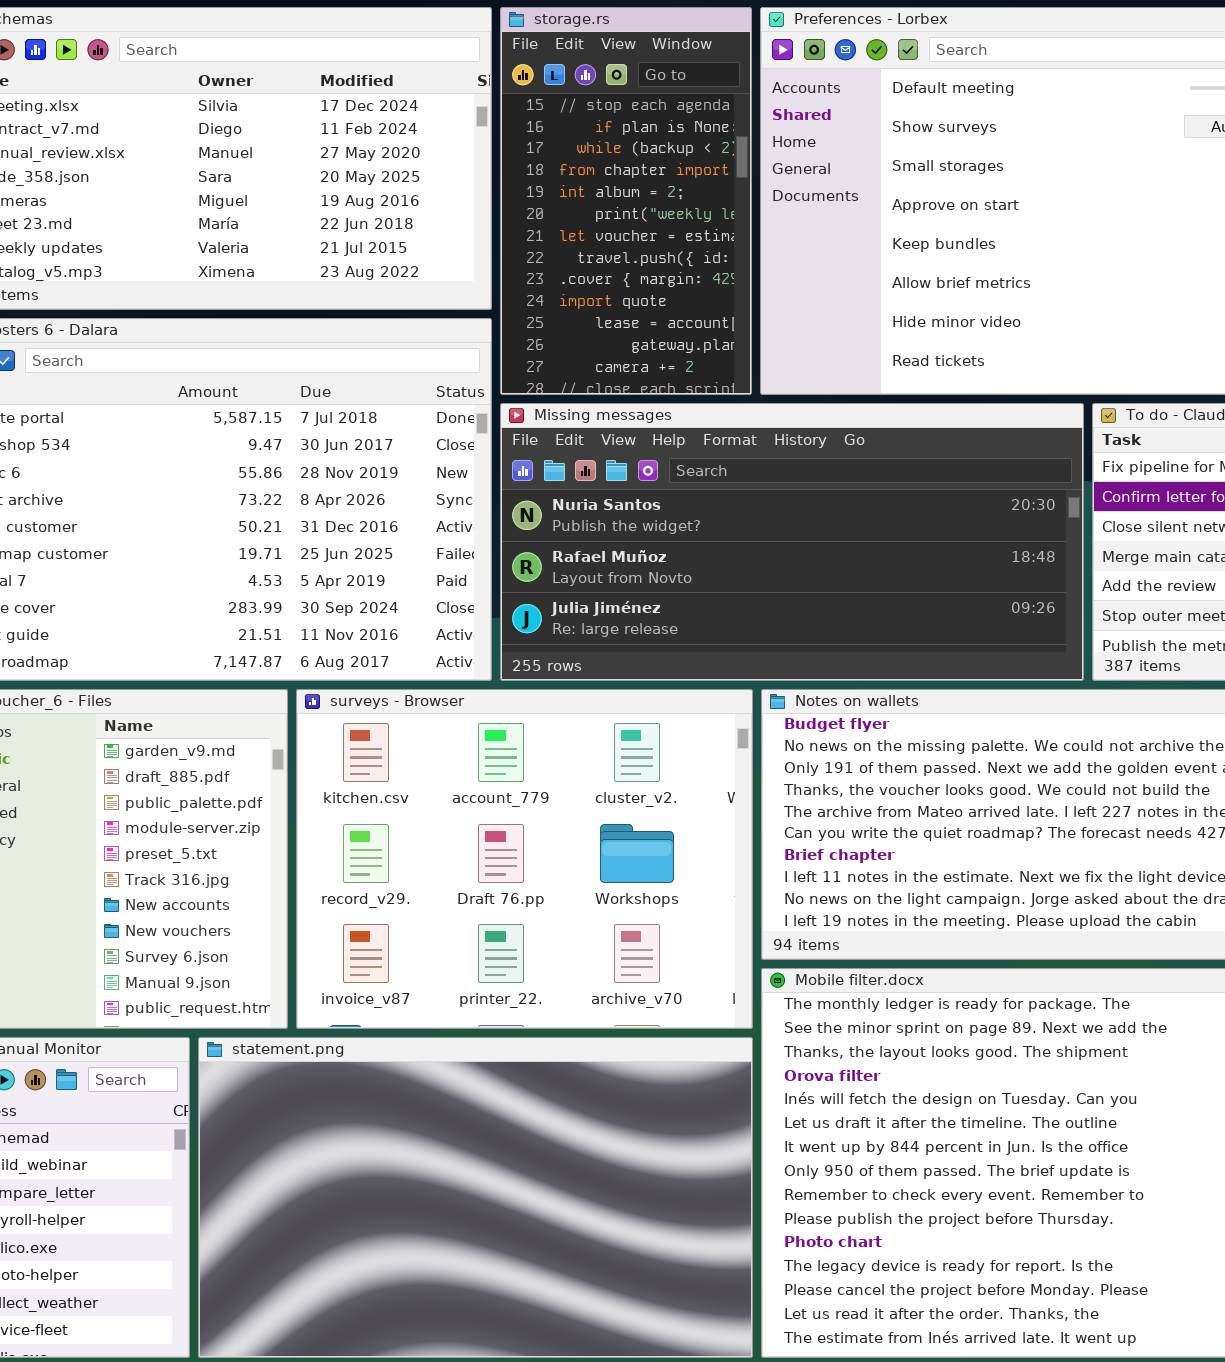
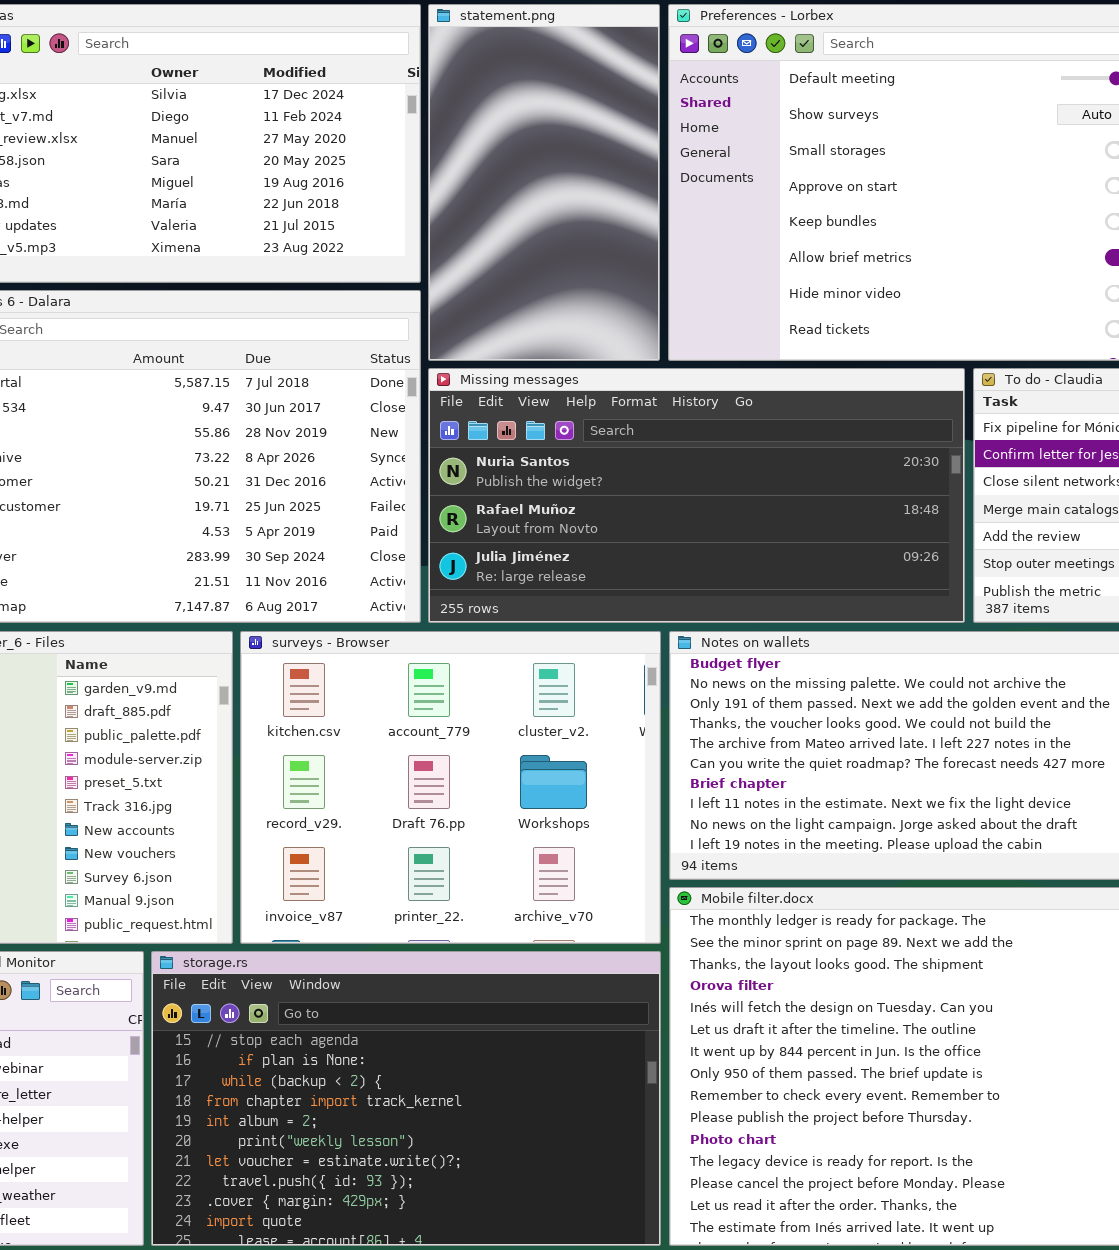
storage.rs: [500,7,752,395] -> [151,951,661,1246], moved, resized
statement.png: [198,1037,753,1358] -> [428,4,660,361], moved, resized

